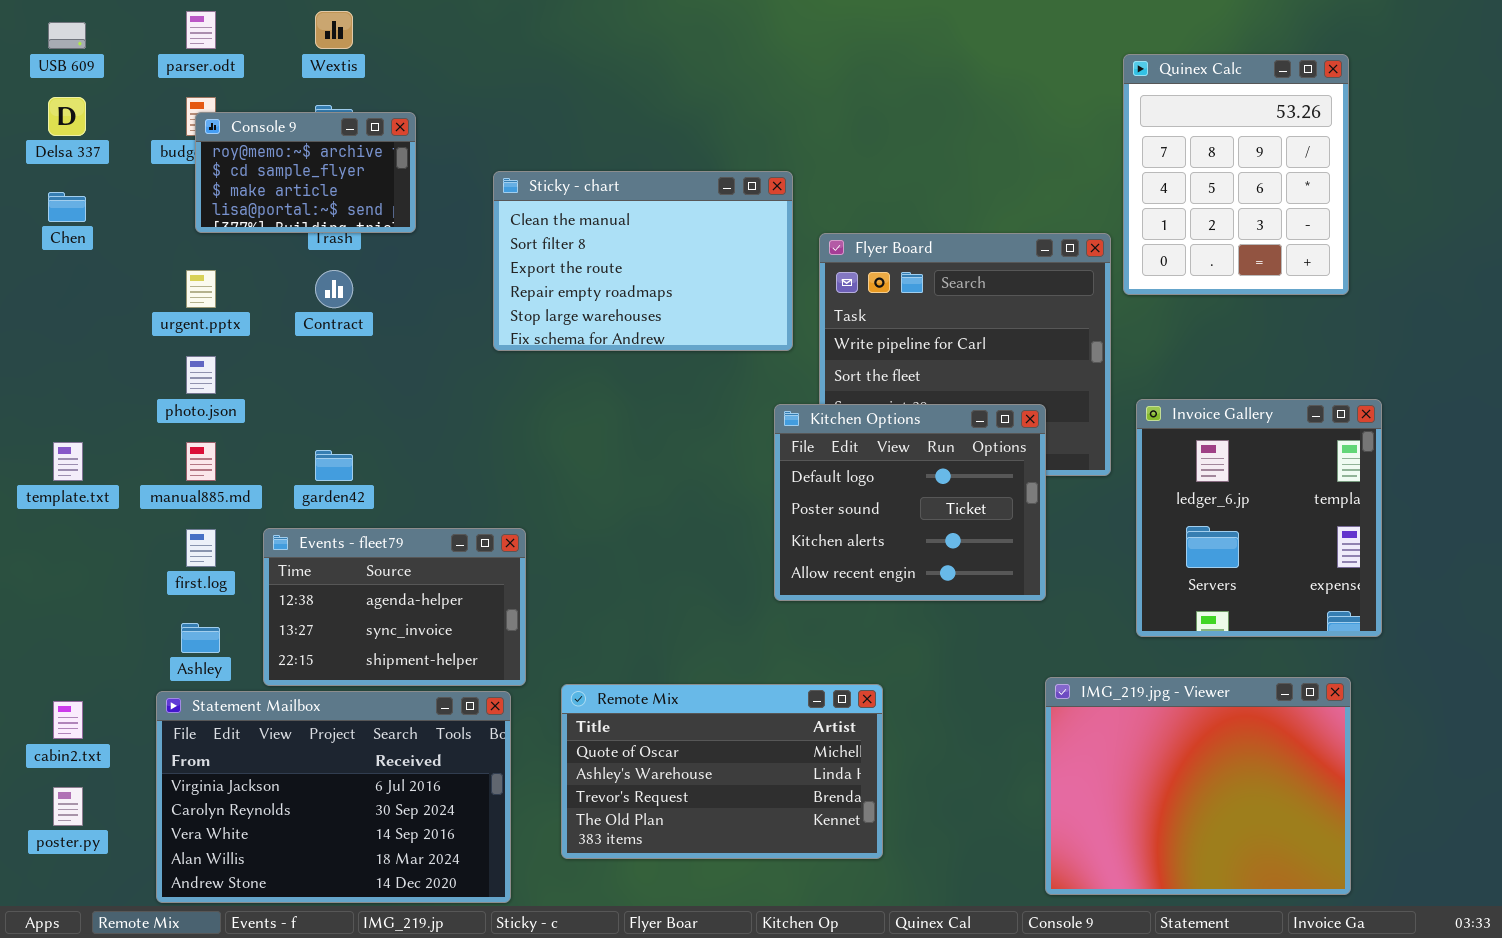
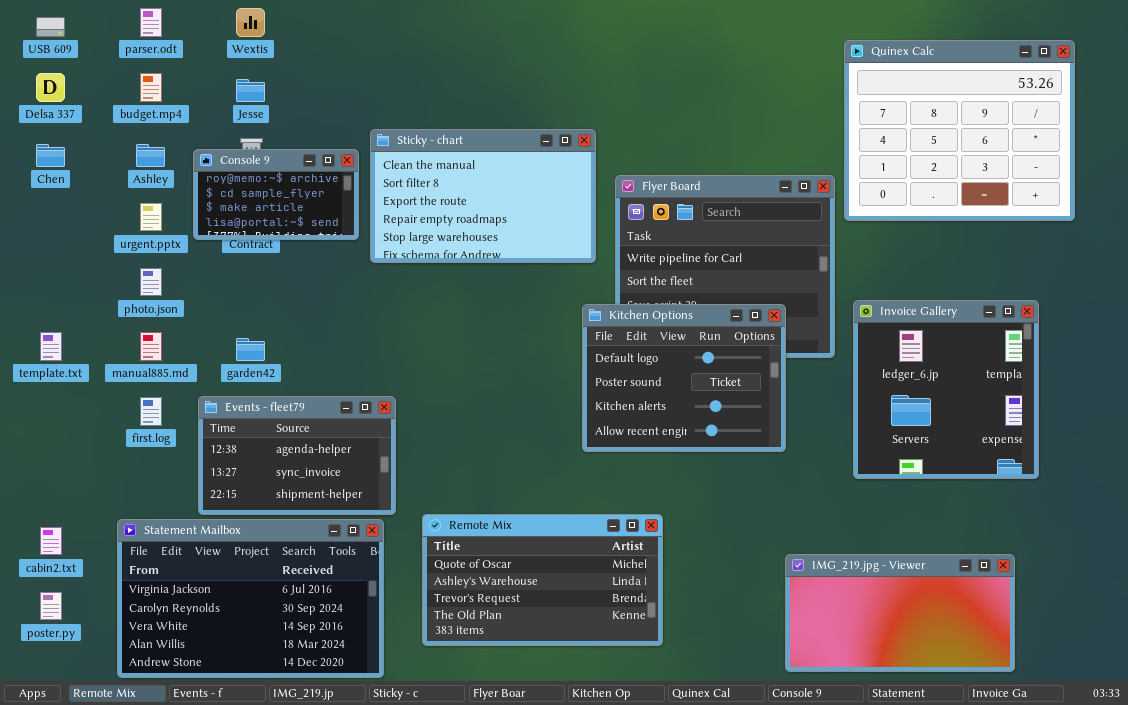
Quinex Calc: [1123,54,1349,295] -> [844,40,1075,221], resized
Console 9: [195,112,416,233] -> [193,149,359,240], moved
Ashley: [181,623,220,653] -> [136,144,165,167], moved
IMG_219.jpg - Viewer: [1045,677,1351,895] -> [785,554,1015,672], resized

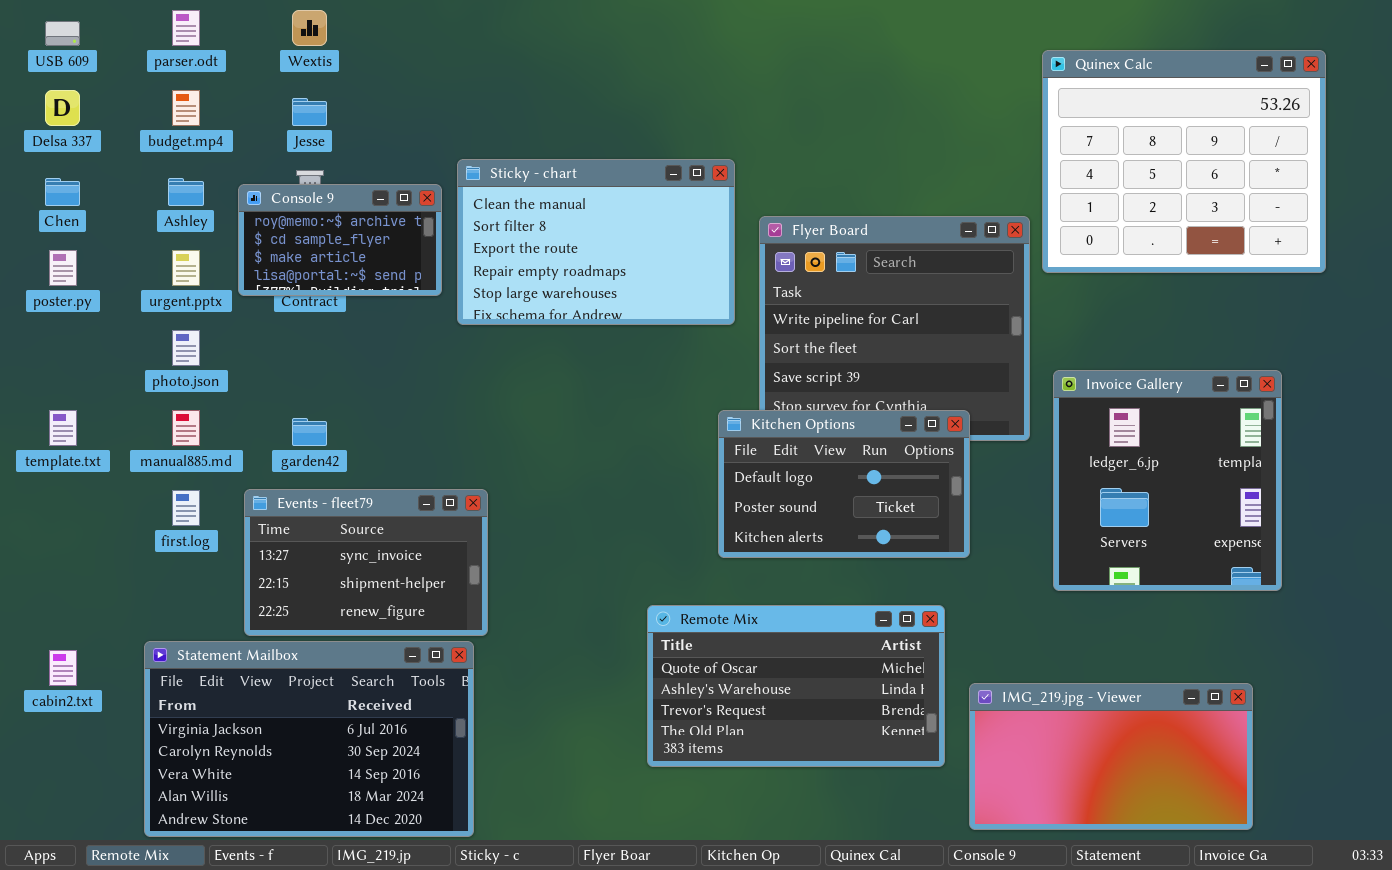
Kitchen Options: [582,304,786,452] -> [718,410,970,558], resized
Events - fleet79: [198,396,396,515] -> [244,489,488,636], scrolled down 1 row
Remote Mix: [422,514,663,646] -> [647,605,945,767], moved
poster.py: [40,592,62,620] -> [49,250,77,286], moved

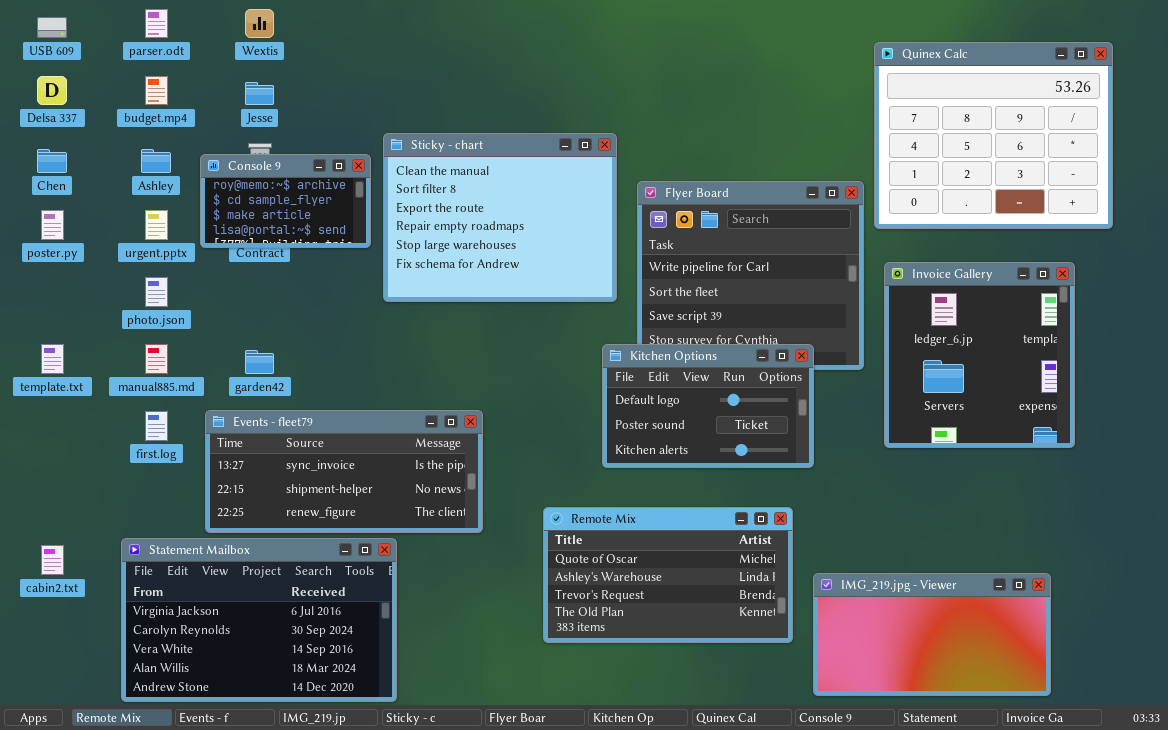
Sticky - chart: [457,159,735,325] -> [383,133,617,302], resized
Invoice Gallery: [1053,370,1282,591] -> [884,262,1075,448], moved
Events - fleet79: [244,489,488,636] -> [205,410,483,533], resized

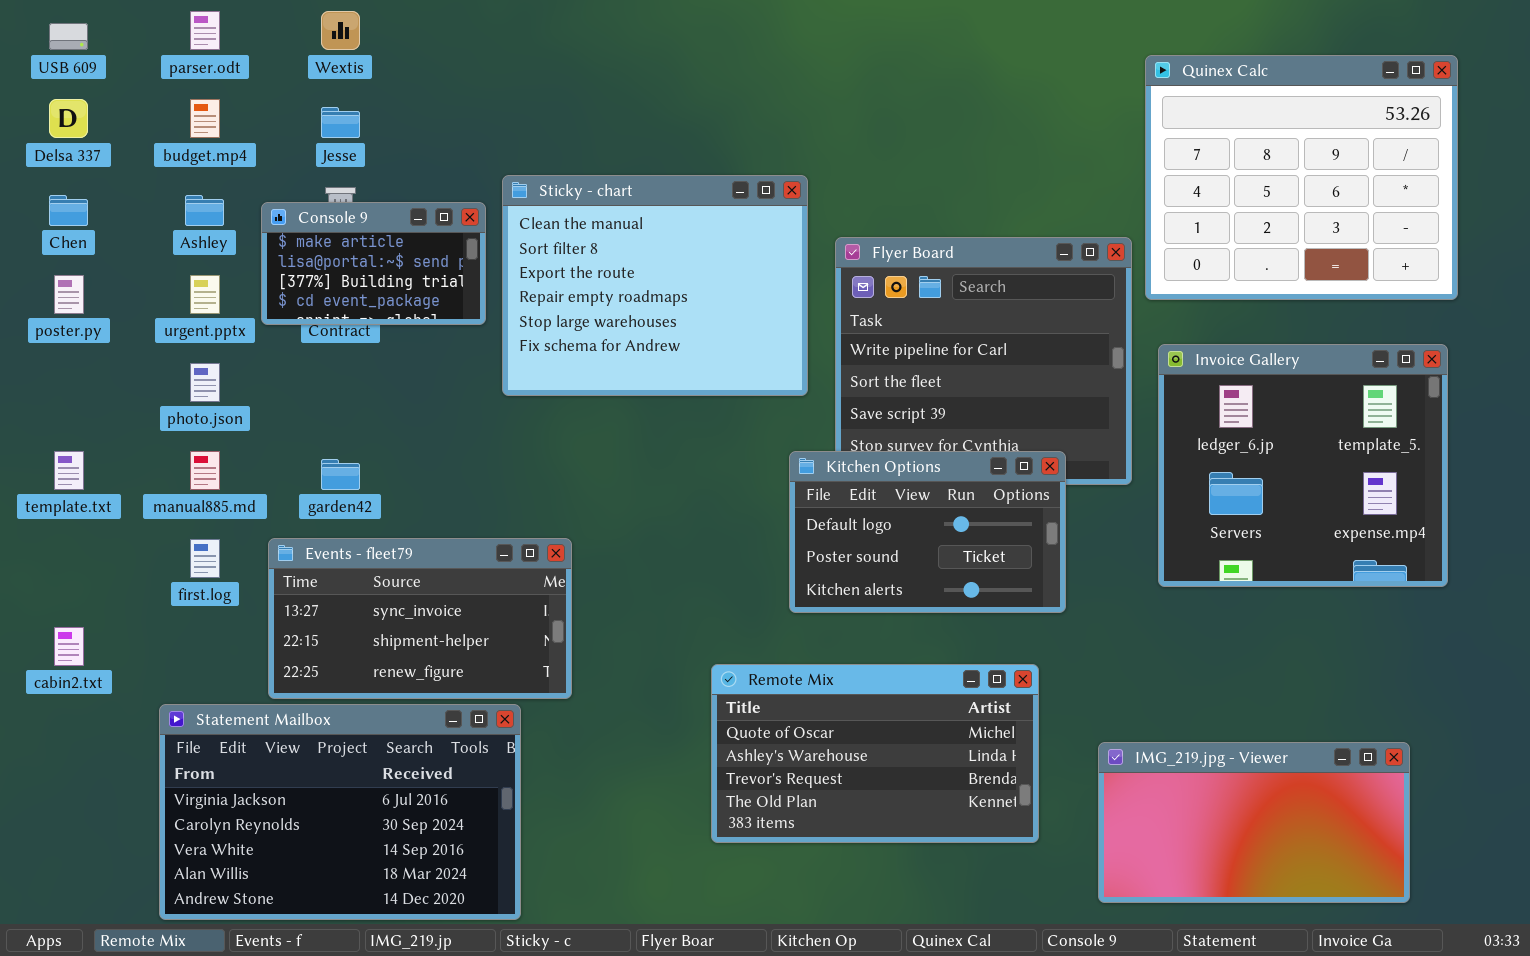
Console 9: [200,154,371,248] -> [261,202,486,325], scrolled down 2 rows
Invoice Gallery: [884,262,1075,448] -> [1158,344,1448,587], resized
Events - fleet79: [205,410,483,533] -> [268,538,572,699], resized
cabin2.txt: [41,545,64,575] -> [54,627,84,666], moved
IMG_219.jpg - Viewer: [813,573,1051,696] -> [1098,742,1410,903], moved

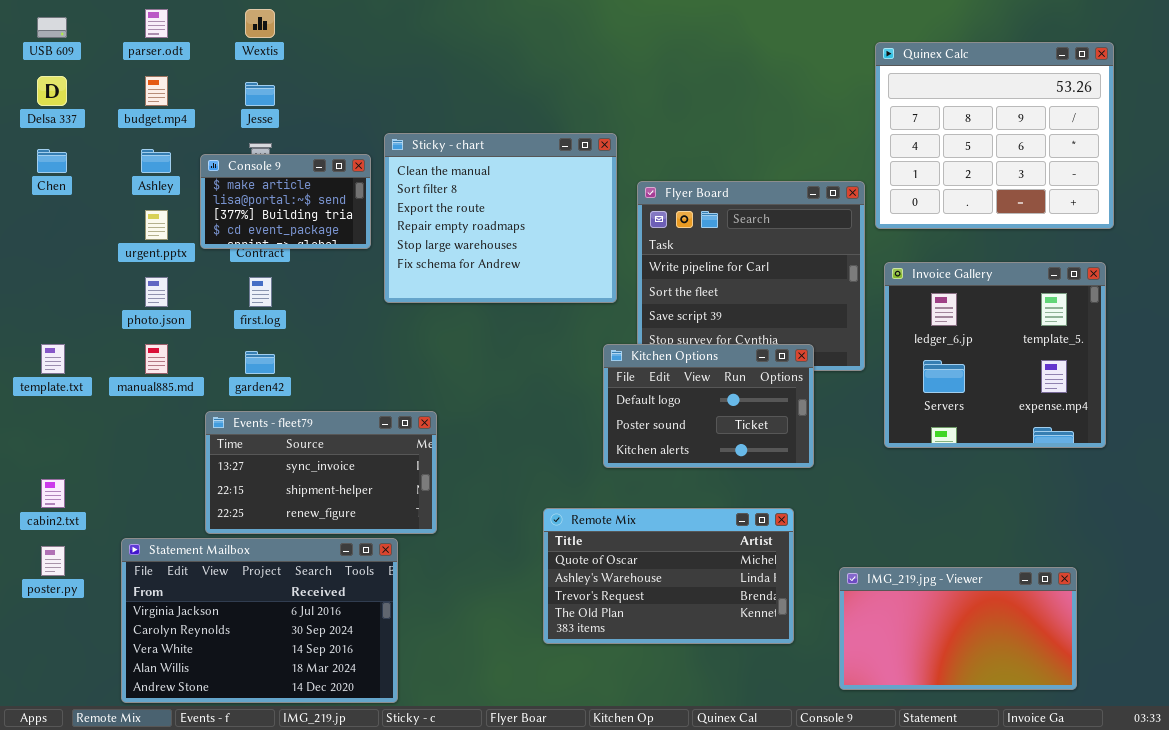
poster.py: [54,275,84,314] -> [41,546,65,576], moved
first.log: [190,539,220,578] -> [249,277,272,307], moved

